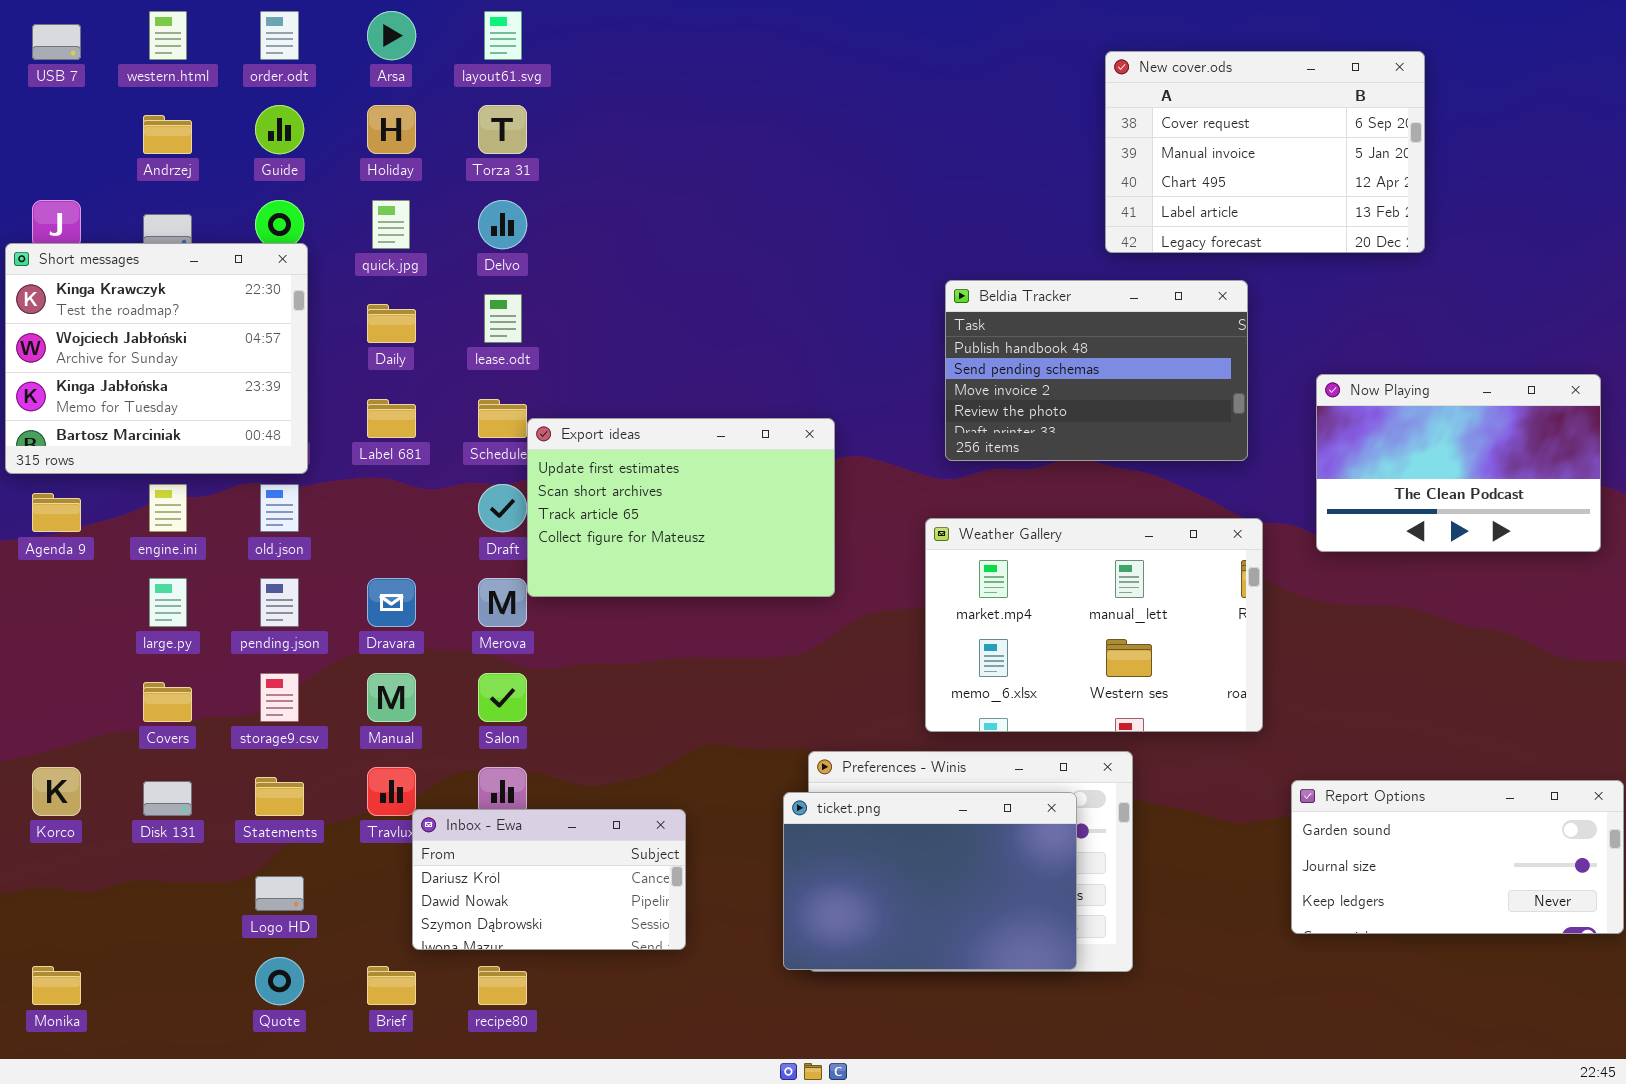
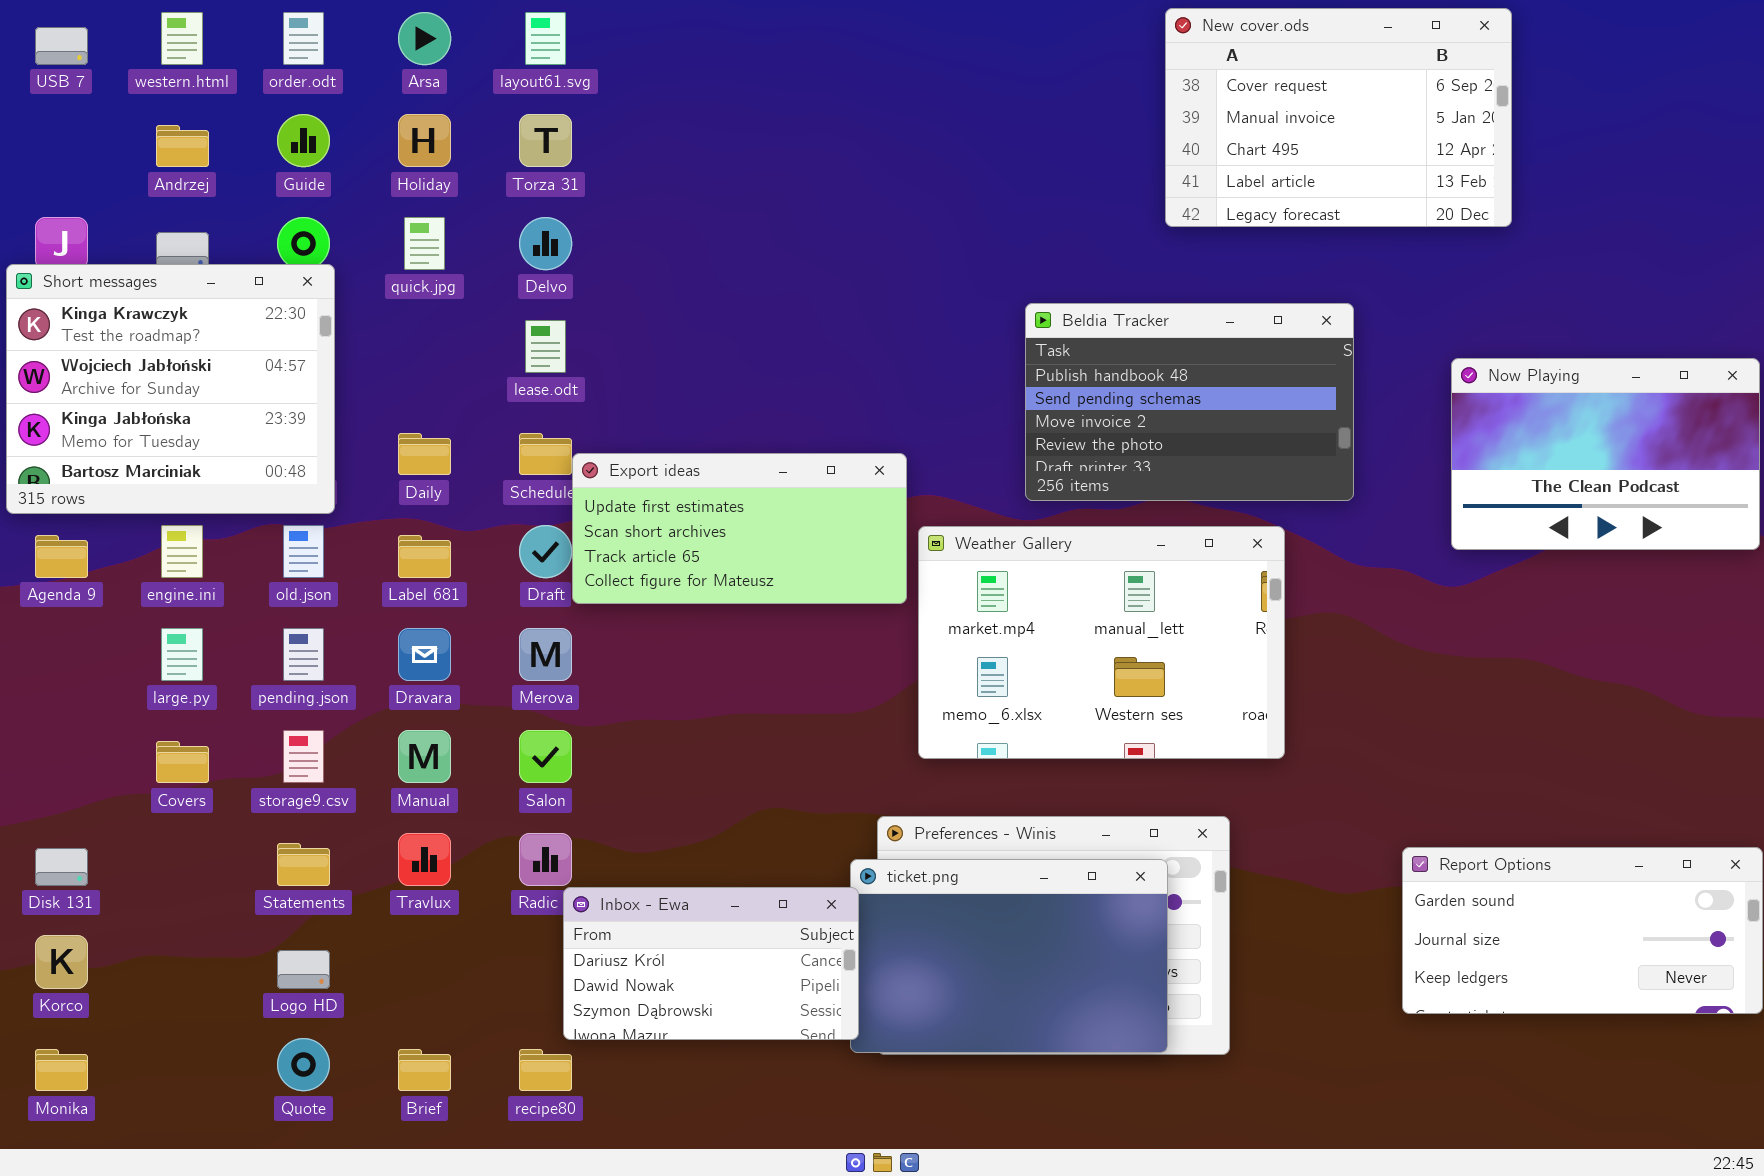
New cover.ods: [1105,51,1425,253] -> [1165,8,1512,227], moved
Daily: [367,304,416,343] -> [398,433,451,475], moved
Now Playing: [1316,374,1601,552] -> [1451,358,1760,550], moved
Label 681: [367,399,416,438] -> [398,535,451,578], moved
Export ideas: [527,418,835,597] -> [572,453,907,604], resized
Weather Gallery: [925,518,1263,732] -> [918,526,1285,759], moved
Korco: [32,767,81,816] -> [35,935,88,989], moved
Disk 131: [143,781,192,816] -> [35,848,88,886], moved
Inbox - Ewa: [412,809,686,950] -> [563,887,859,1040], moved

